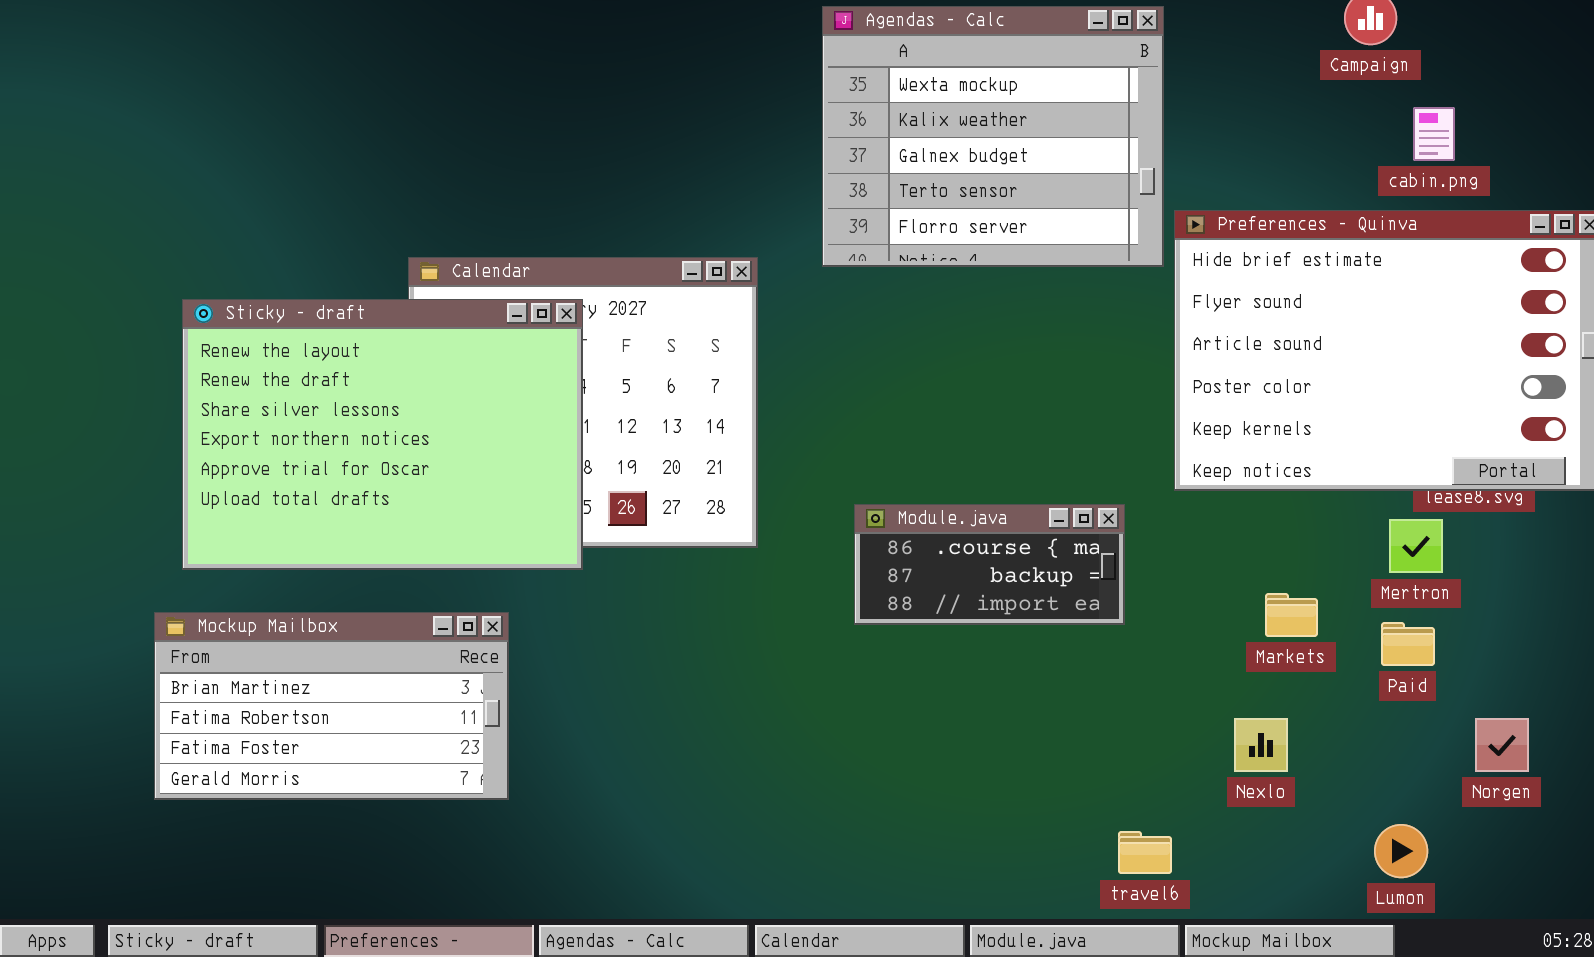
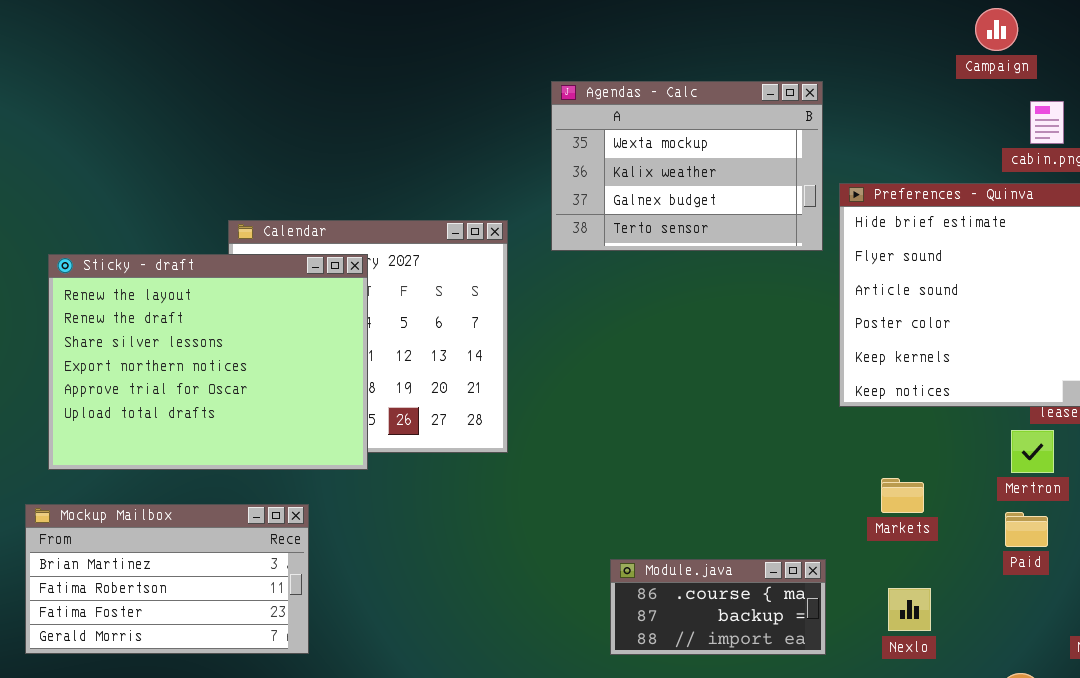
Agendas - Calc: [822,6,1164,267] -> [551,81,823,251], moved, resized
Module.java: [854,504,1125,625] -> [610,559,826,655], moved
Markets: [1265,593,1318,637] -> [881,478,924,513], moved

